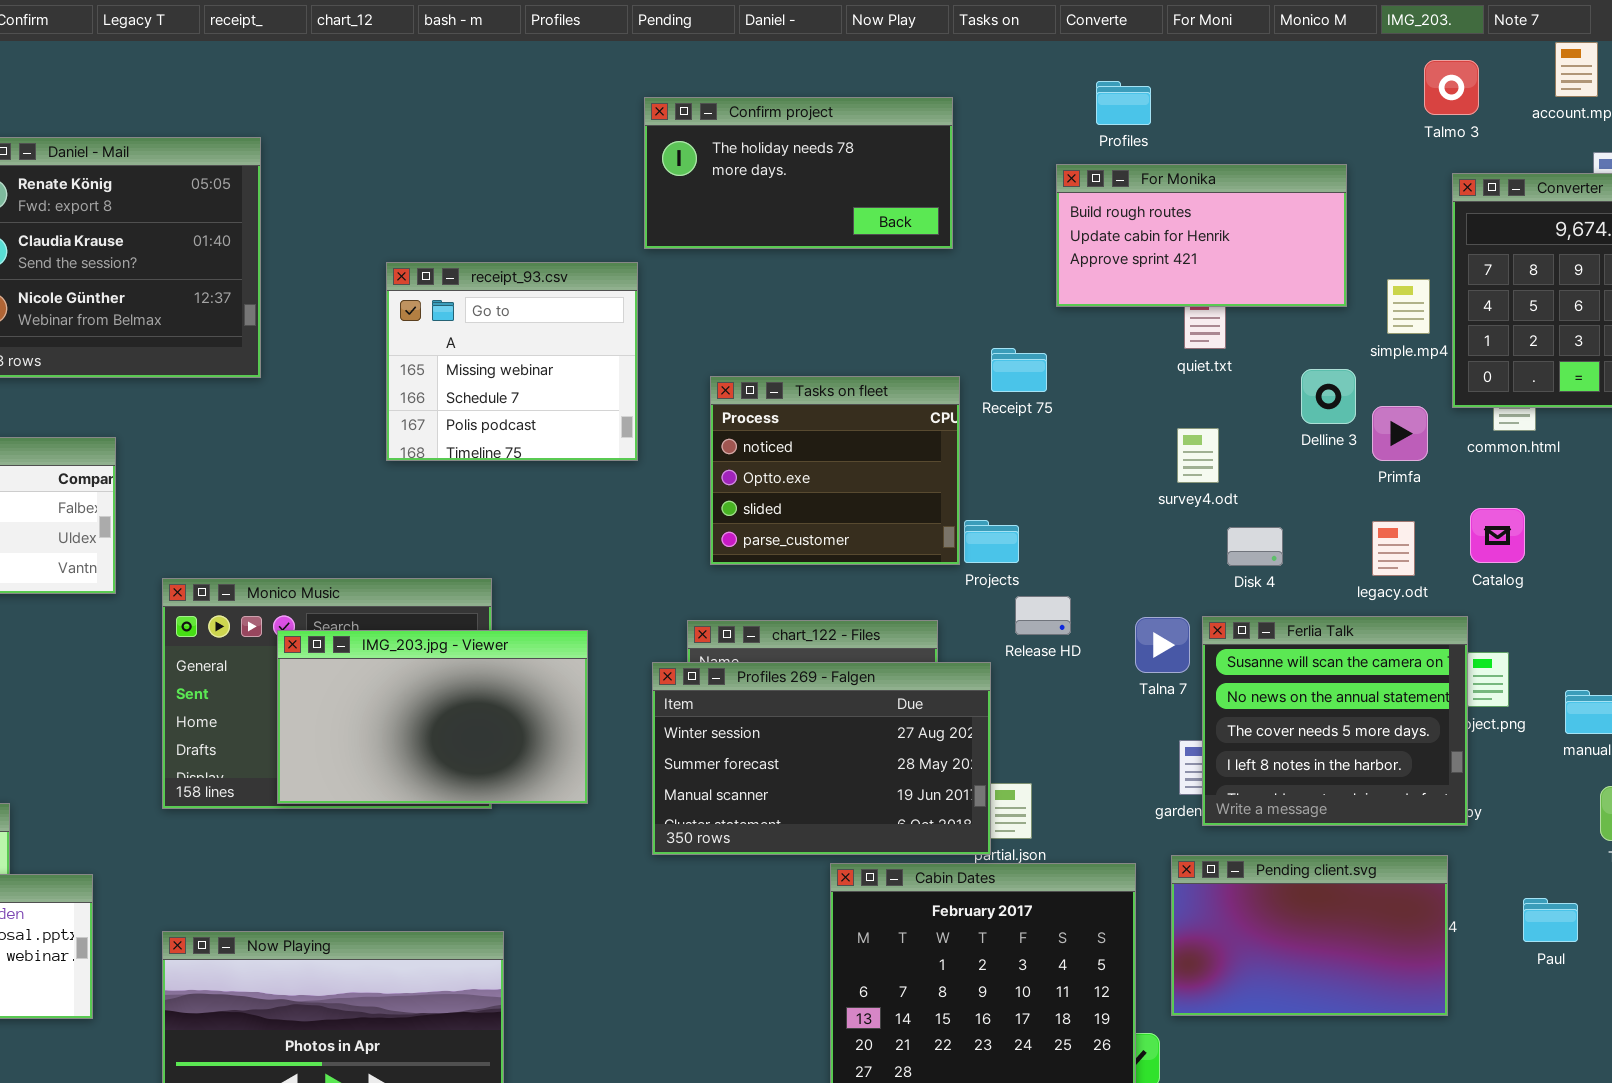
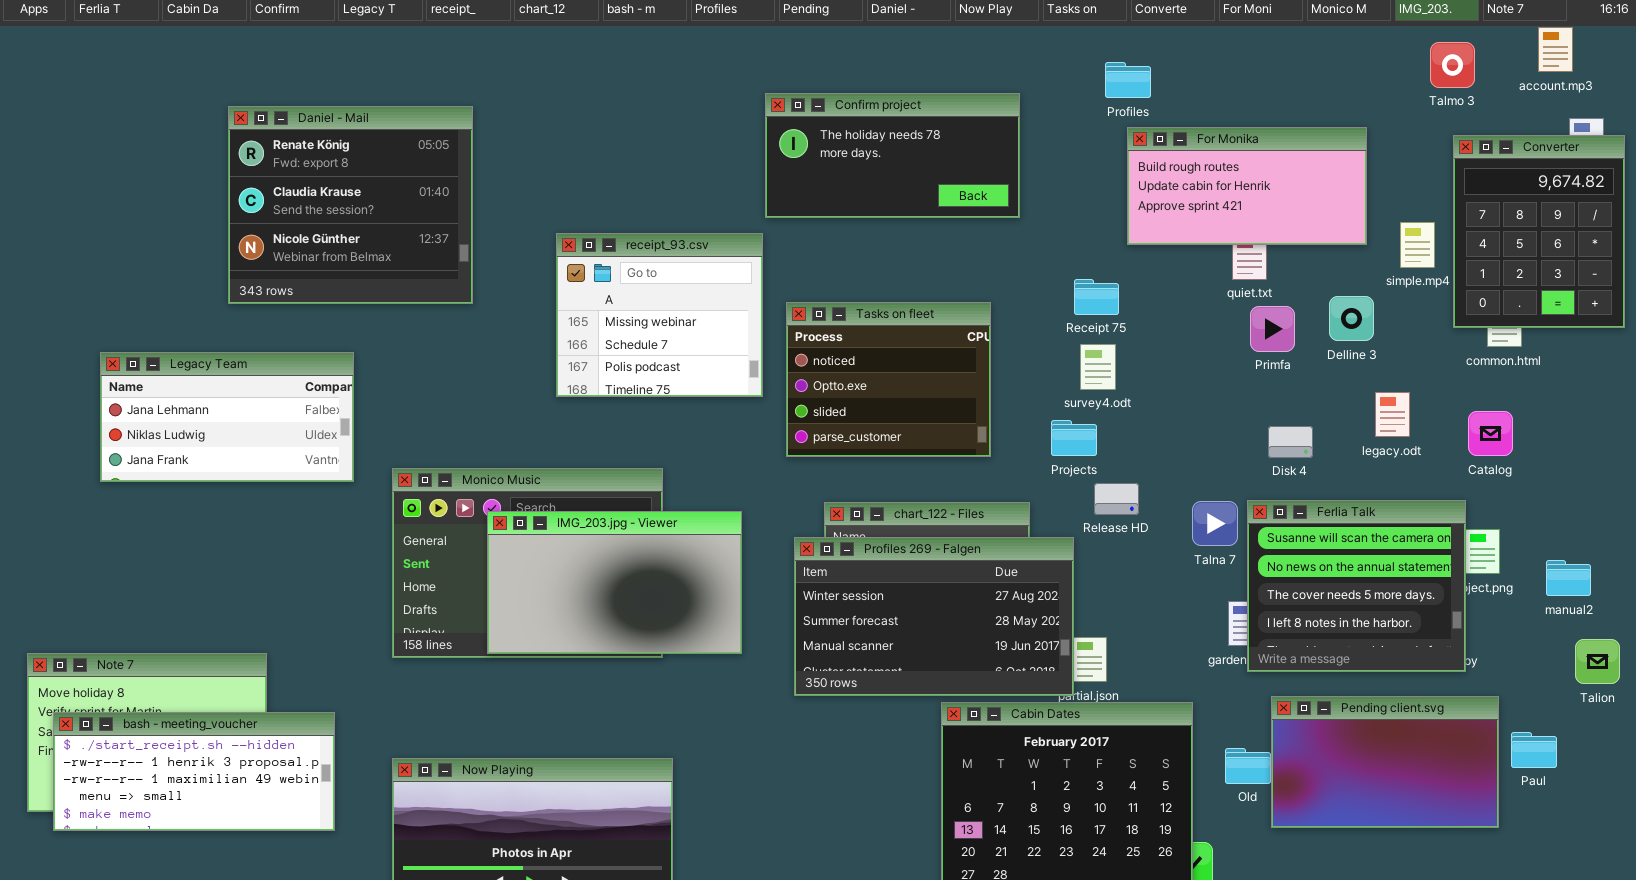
Profiles: [1096,81,1151,125] -> [1105,62,1151,98], moved
Confirm project: [644,97,953,249] -> [765,93,1020,218], moved
receipt_93.csv: [386,262,638,461] -> [556,233,763,397], moved
Tasks on fleet: [710,376,960,565] -> [786,302,991,457], moved
Primfa: [1372,406,1428,461] -> [1250,306,1295,352], moved
survey4.odt: [1177,428,1219,483] -> [1080,344,1116,390], moved
legacy.odt: [1372,521,1415,576] -> [1375,392,1410,437], moved
Pending client.svg: [1171,855,1448,1016] -> [1271,696,1499,828], moved

